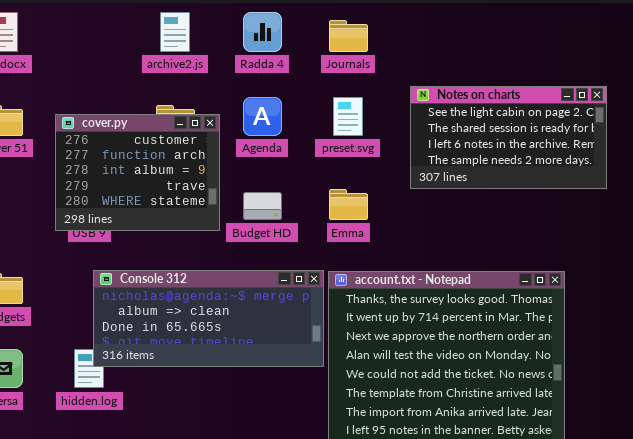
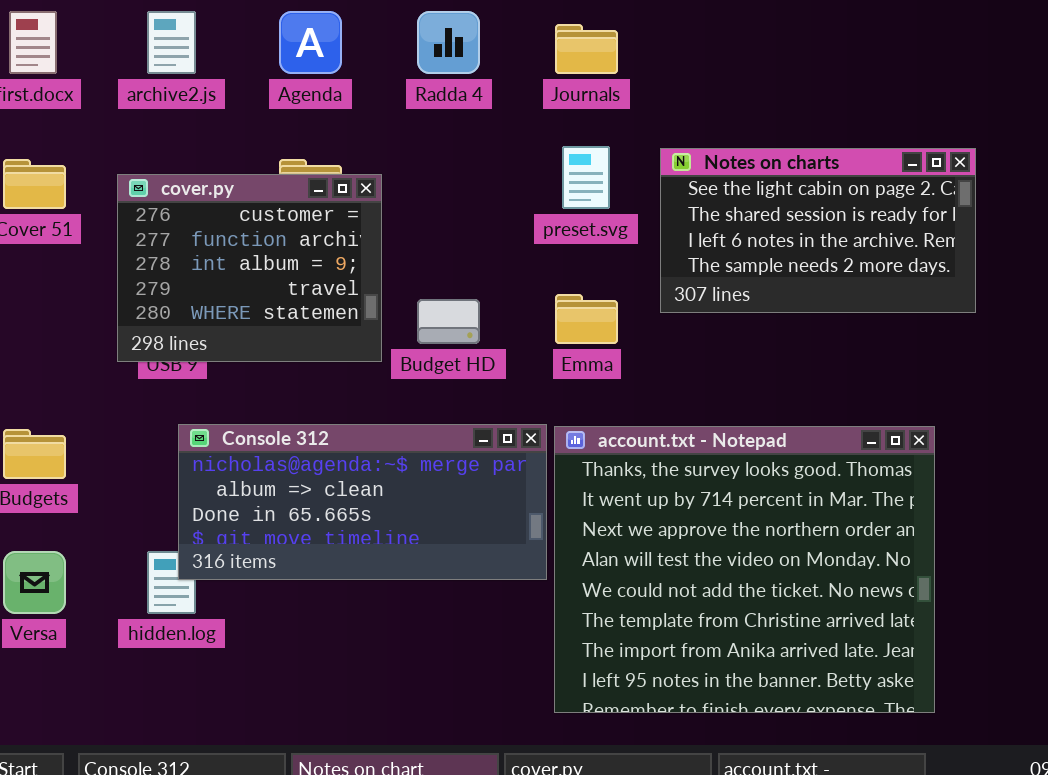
archive2.js: [160,12,190,52] -> [147,11,196,74], moved
Notes on charts: [410,86,607,189] -> [660,148,976,313], moved
Agenda: [243,97,282,136] -> [279,11,342,74], moved

